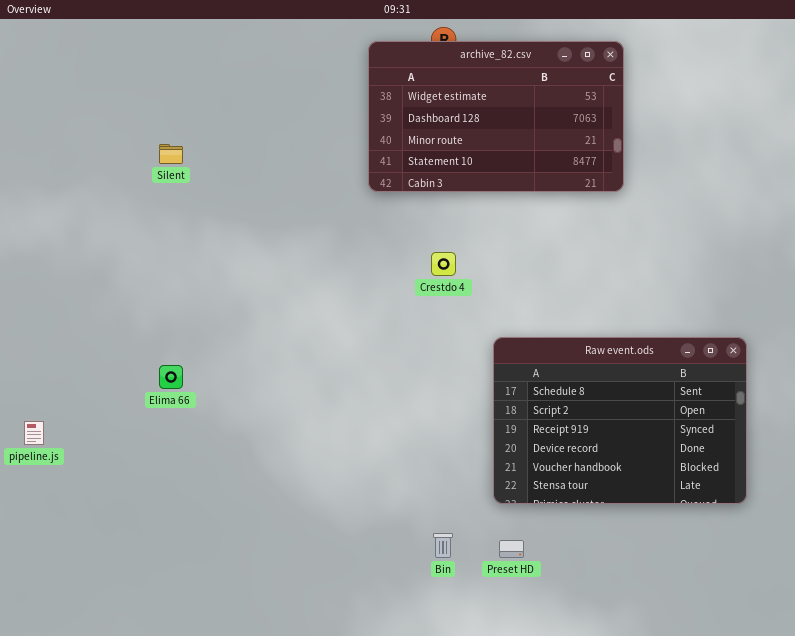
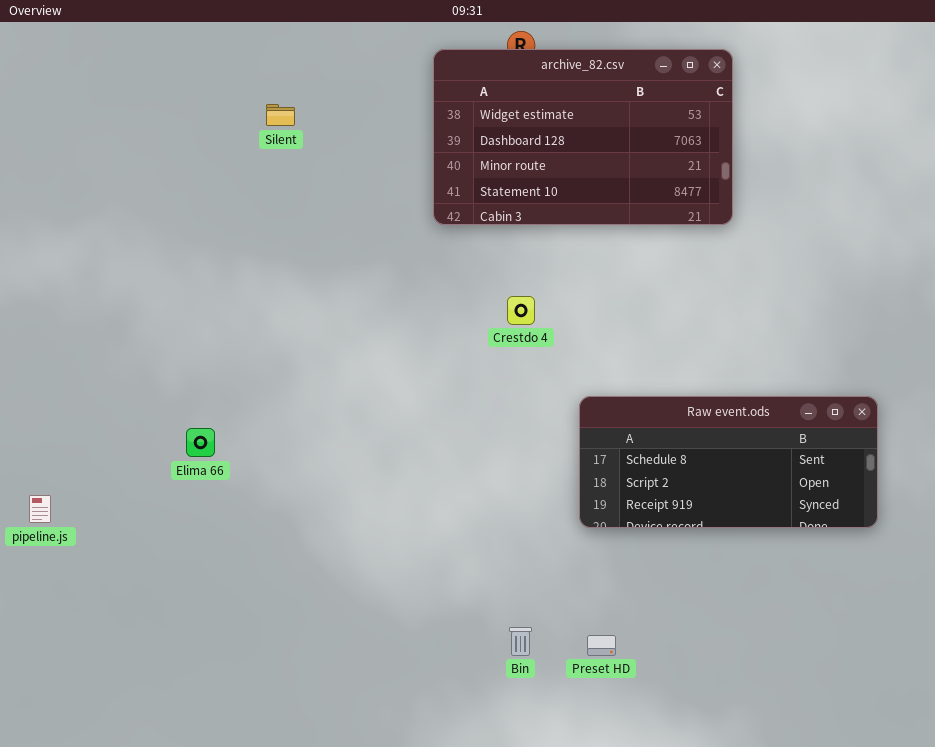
Silent: [159,144,183,164] -> [266,104,295,126], moved
Raw event.ods: [493,337,747,504] -> [579,396,878,528], resized

